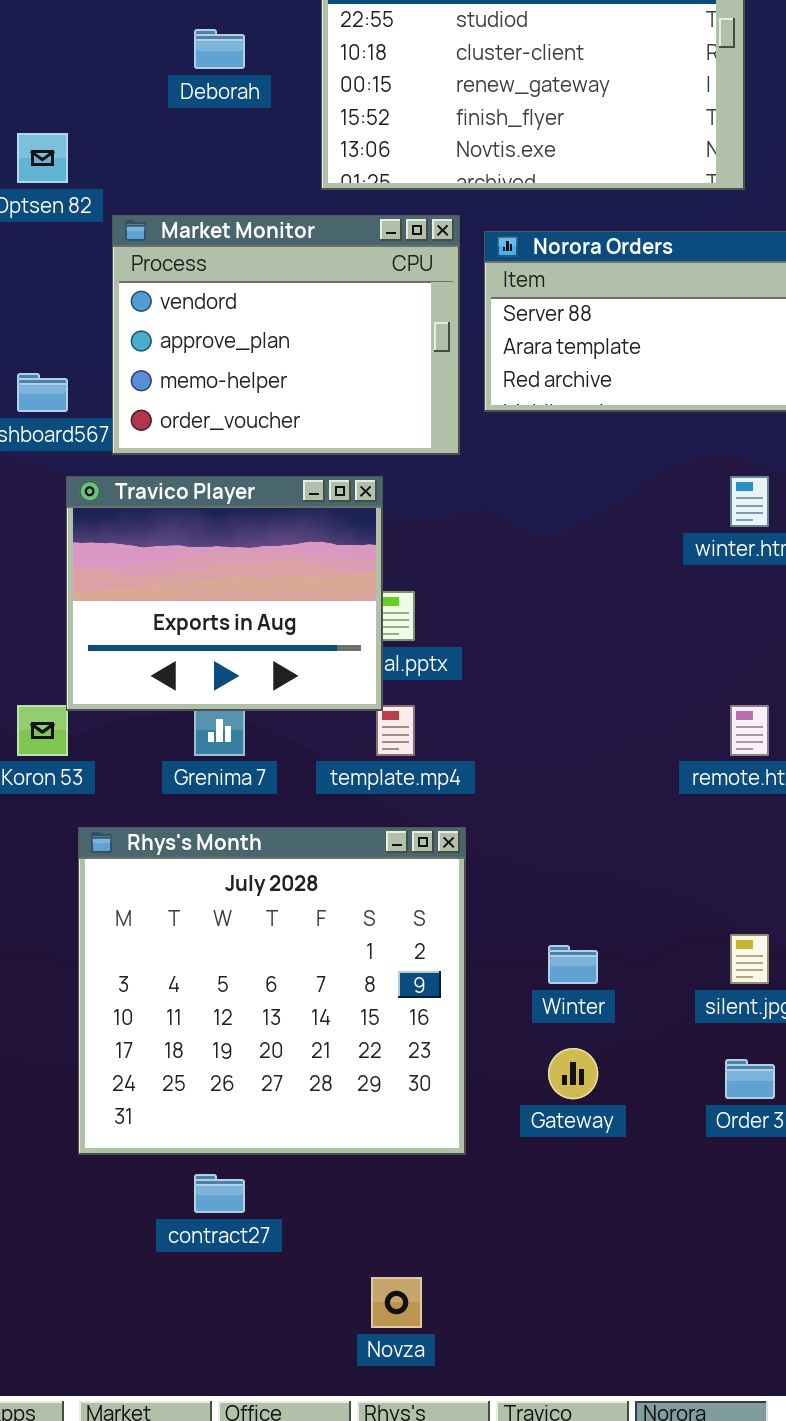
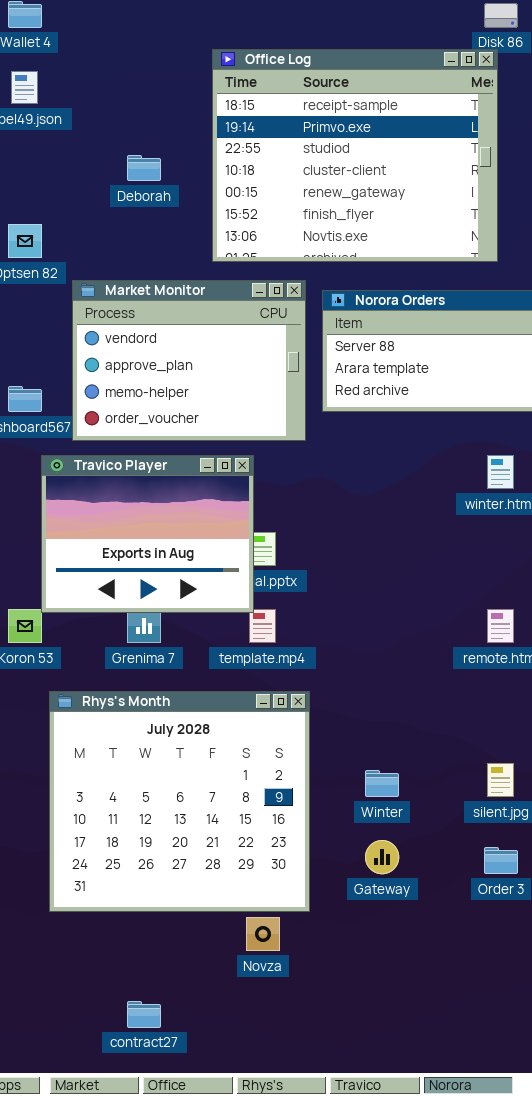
contract27: [194,1174,245,1213] -> [127,1001,161,1028], moved
Novza: [371,1277,422,1328] -> [246,917,280,951], moved

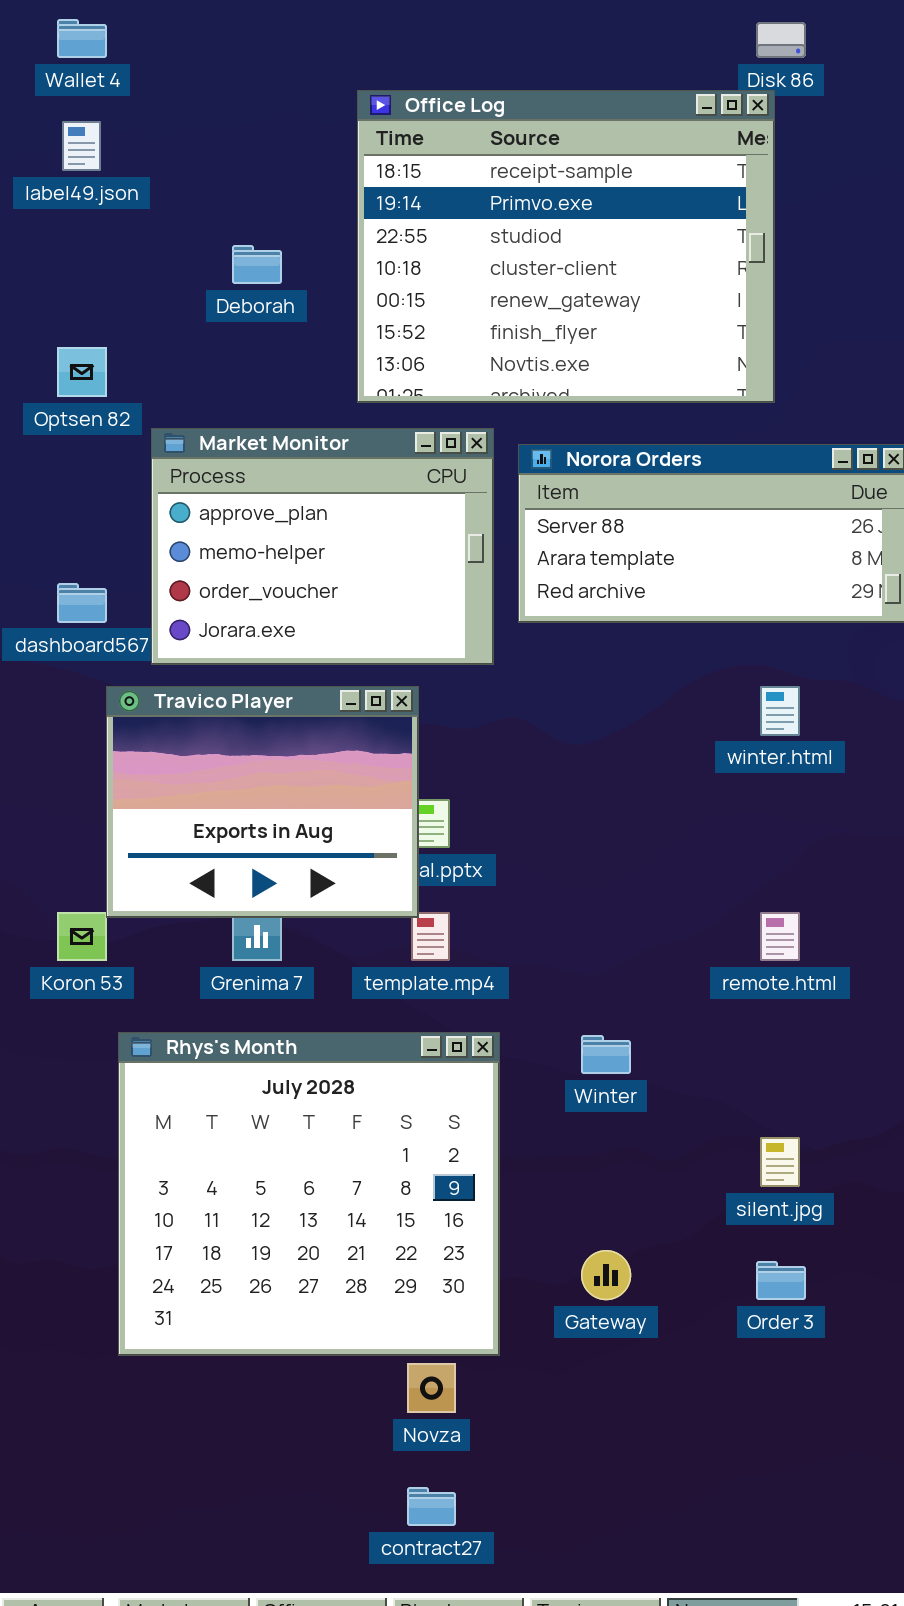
Market Monitor: [72,280,306,441] -> [151,428,494,665], scrolled down 1 row
Winter: [365,770,399,797] -> [581,1035,631,1074], moved
contract27: [127,1001,161,1028] -> [407,1487,456,1526], moved

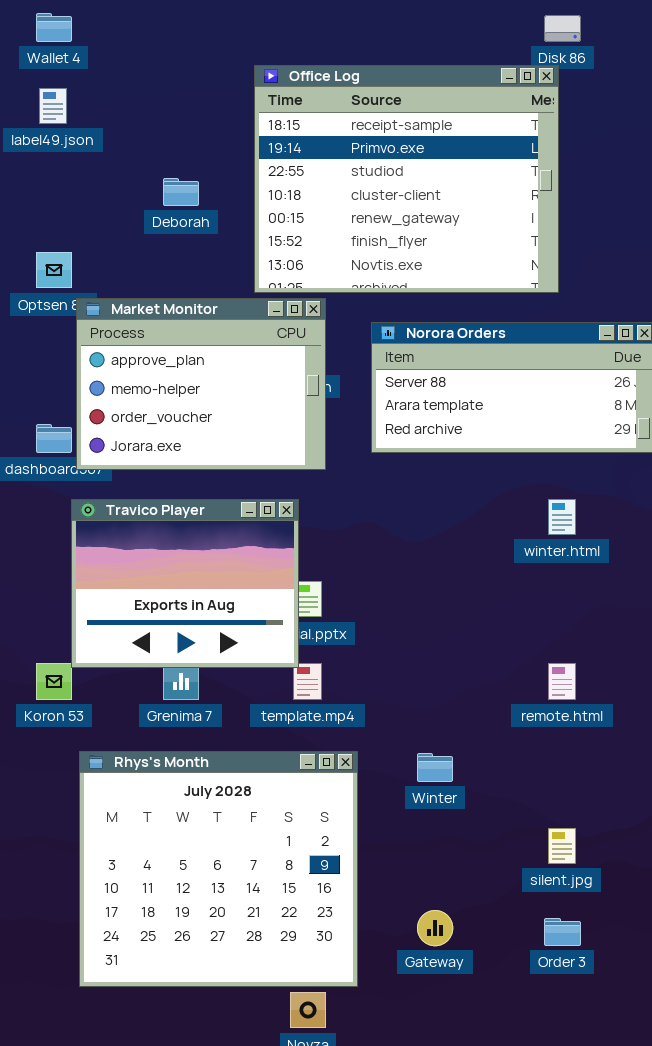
Market Monitor: [151,428,494,665] -> [76,298,326,470], moved

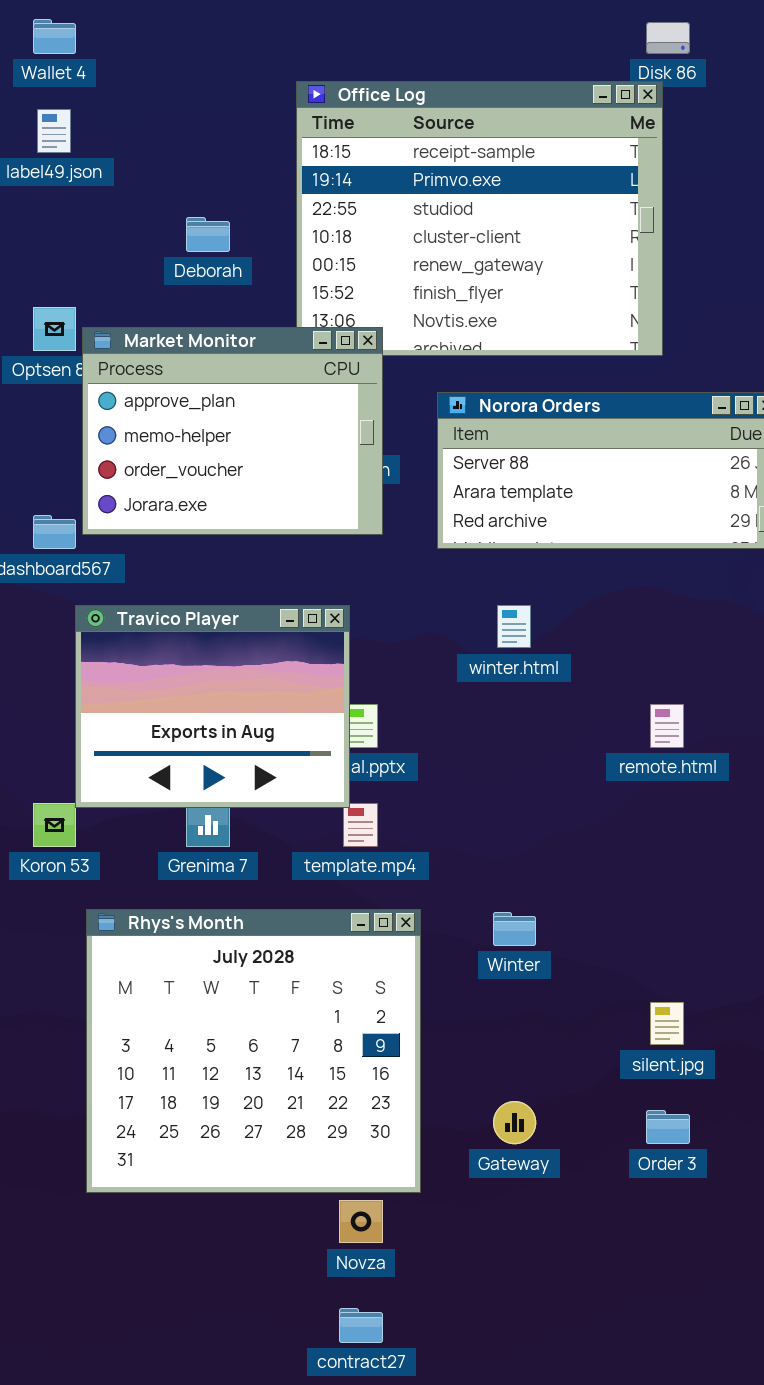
Market Monitor: [76,298,326,470] -> [82,327,383,535], moved
winter.html: [548,499,576,535] -> [497,605,531,648], moved
remote.html: [548,663,576,700] -> [650,704,684,748], moved

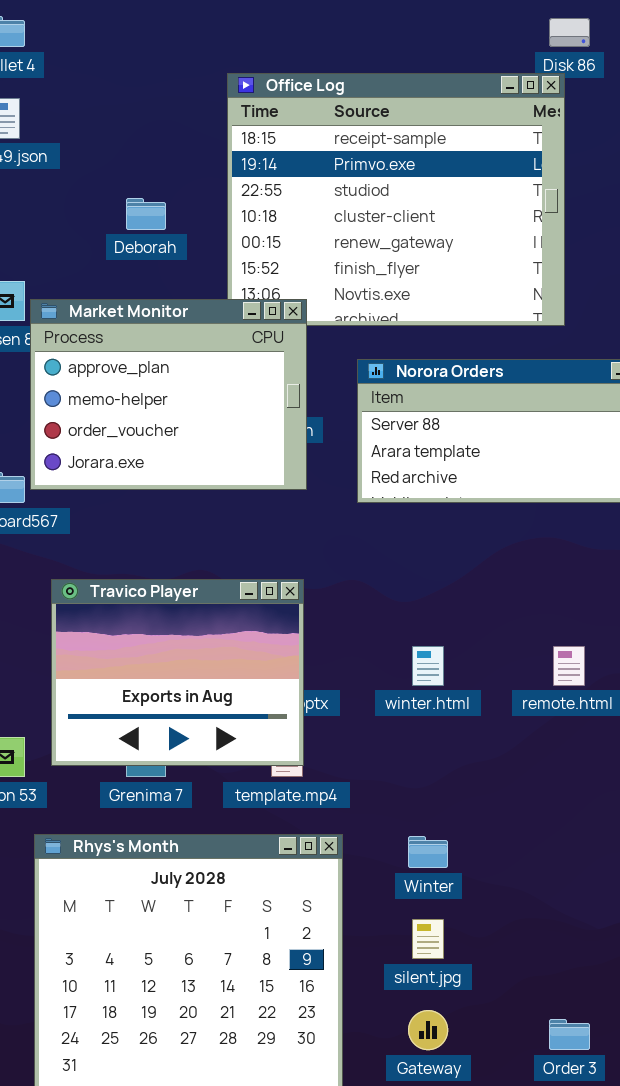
Travico Player: [75,605,350,808] -> [51,579,304,766], moved
winter.html: [497,605,531,648] -> [412,646,444,686], moved
silent.jpg: [650,1002,684,1045] -> [412,919,444,959], moved

